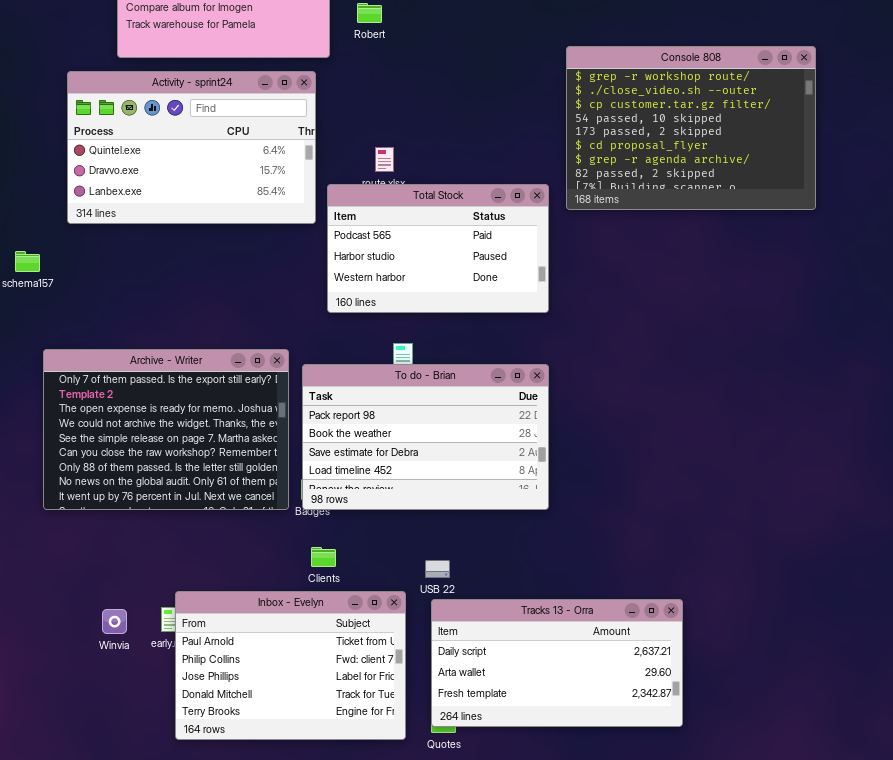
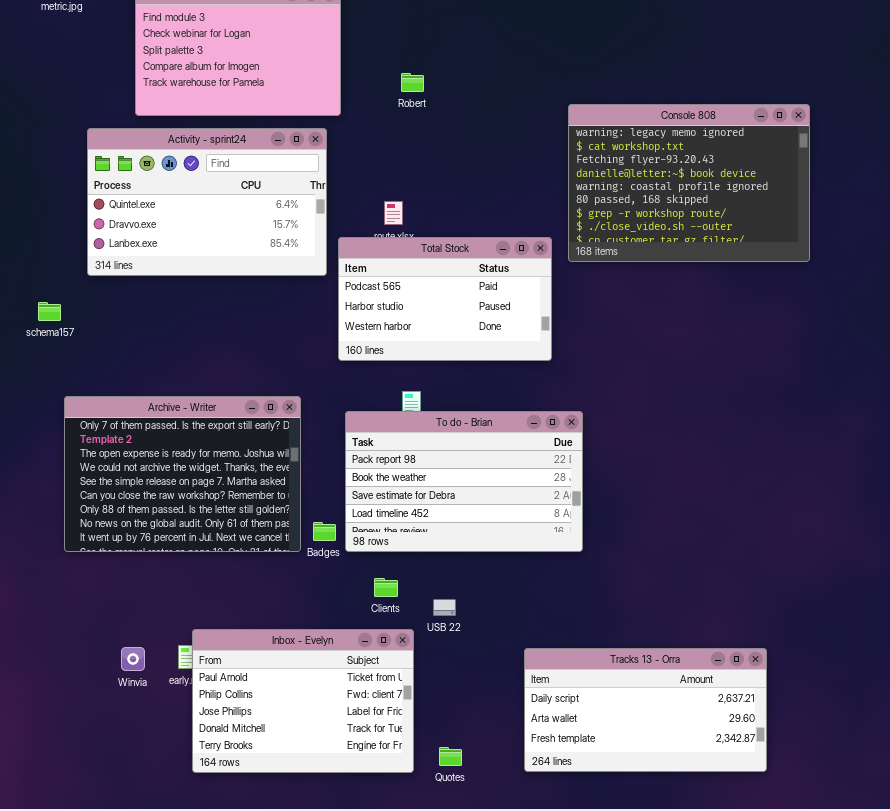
Robert: [357,3,382,23] -> [401,73,424,92], moved
Console 808: [566,46,816,210] -> [568,104,810,262], scrolled up 6 rows
To do - Brian: [302,364,549,510] -> [345,411,583,552], moved
Clients: [311,547,336,567] -> [374,578,398,597], moved
Tracks 13 - Orra: [431,599,683,727] -> [524,648,767,772], moved

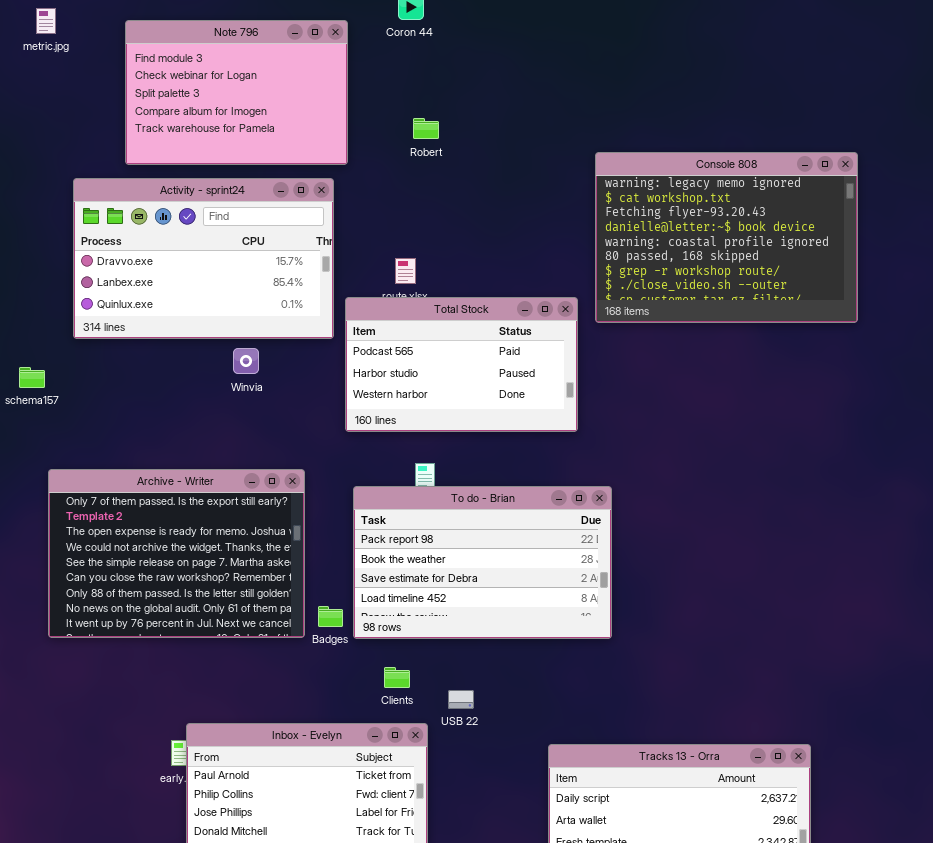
Activity - sprint24: [87,128,327,276] -> [73,178,334,339], scrolled down 1 row
Winvia: [121,647,145,671] -> [233,348,259,374], moved

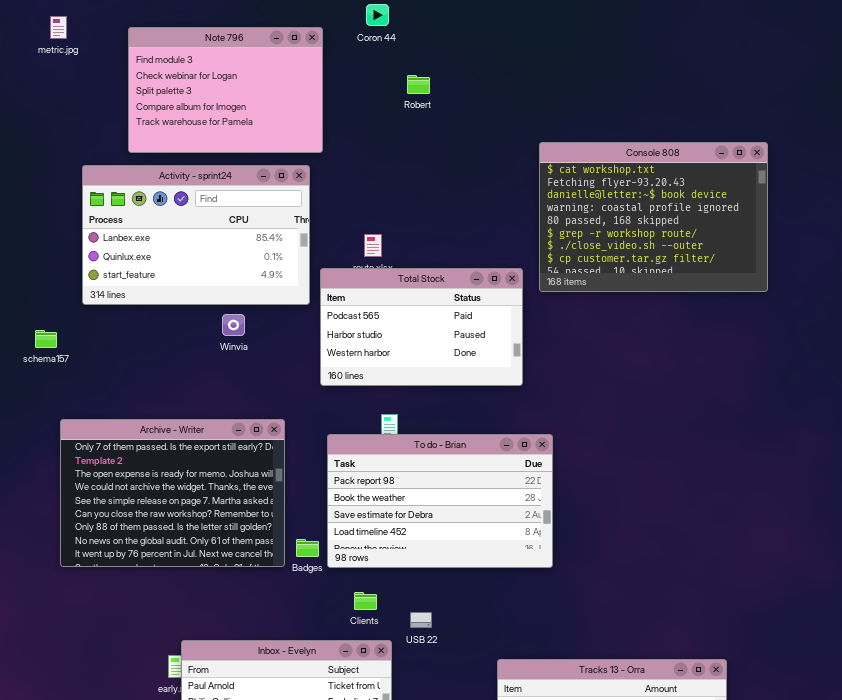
Robert: [413,118,439,139] -> [407,75,430,94], moved
Console 808: [595,152,858,323] -> [539,142,768,292], scrolled down 1 row
Activity - sprint24: [73,178,334,339] -> [82,165,310,305], scrolled down 1 row

